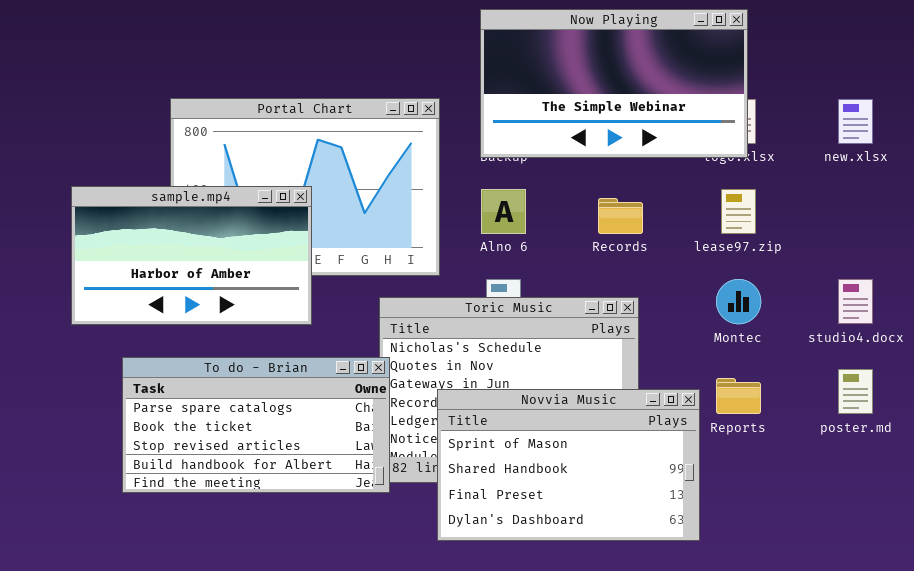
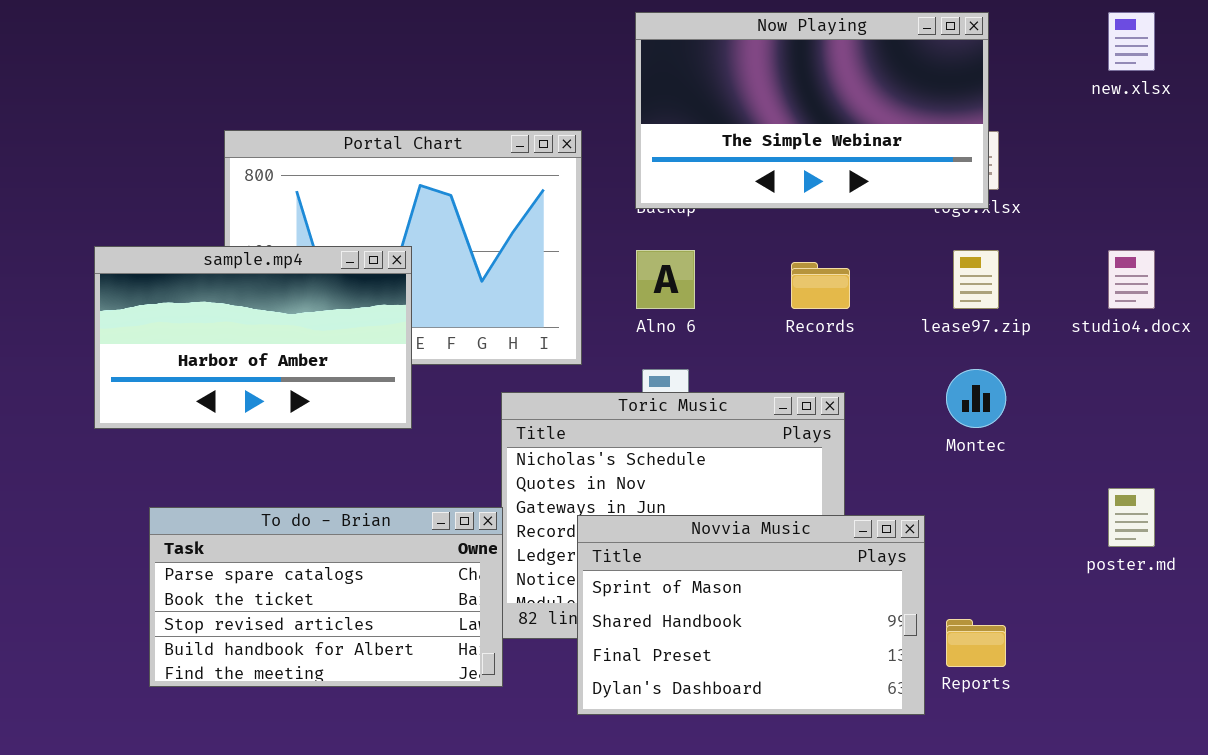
new.xlsx: [838,99,873,144] -> [1108,12,1155,71], moved
studio4.docx: [838,279,873,324] -> [1108,250,1155,309], moved
To do - Brian: [122,357,390,493] -> [149,507,503,687], moved
Reports: [716,378,761,414] -> [946,619,1006,667], moved

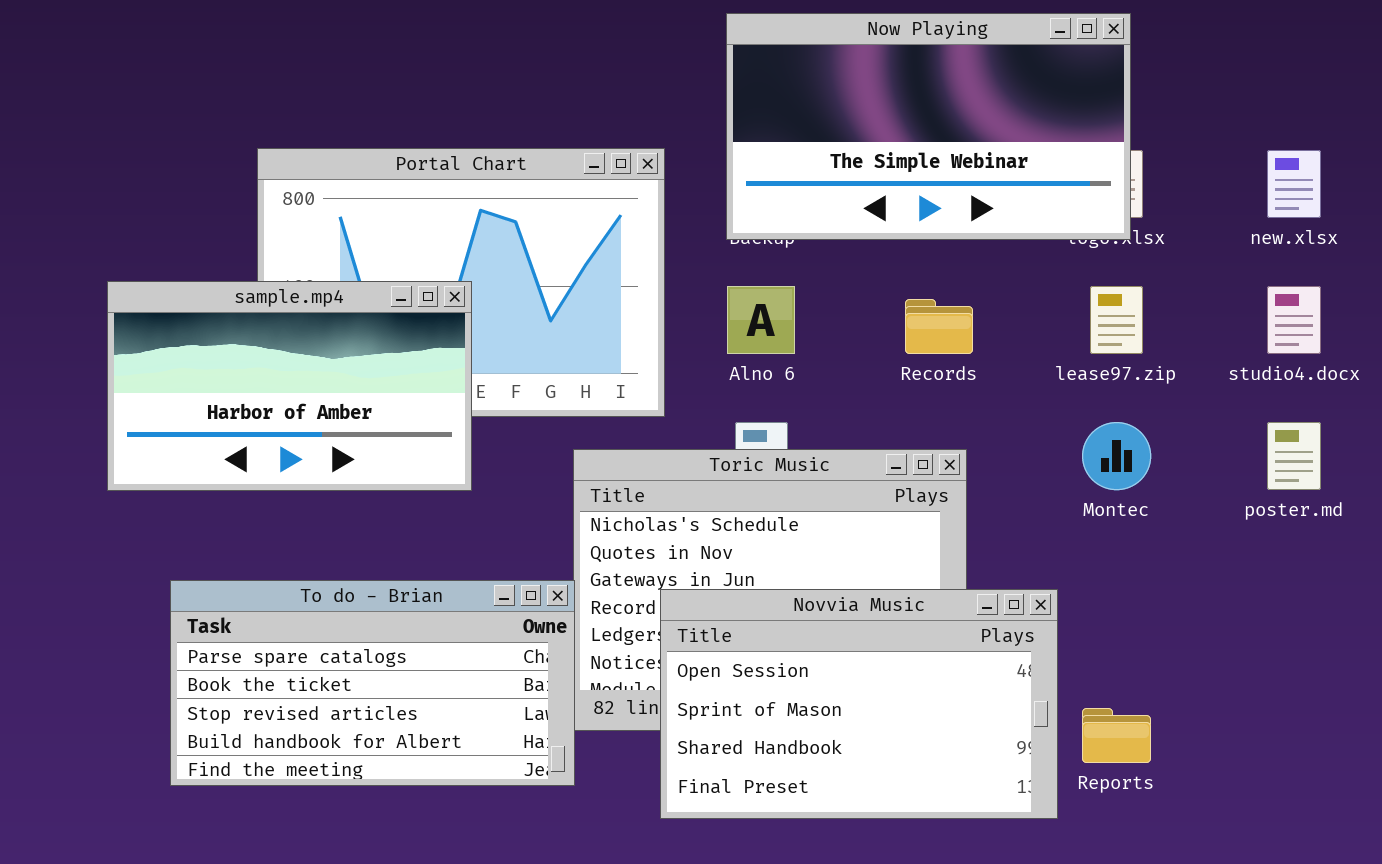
new.xlsx: [1108,12,1155,71] -> [1267,150,1321,218], moved
poster.md: [1108,488,1155,547] -> [1267,422,1321,490], moved
Novvia Music: [577,515,925,715] -> [660,589,1058,819], scrolled up 1 row

